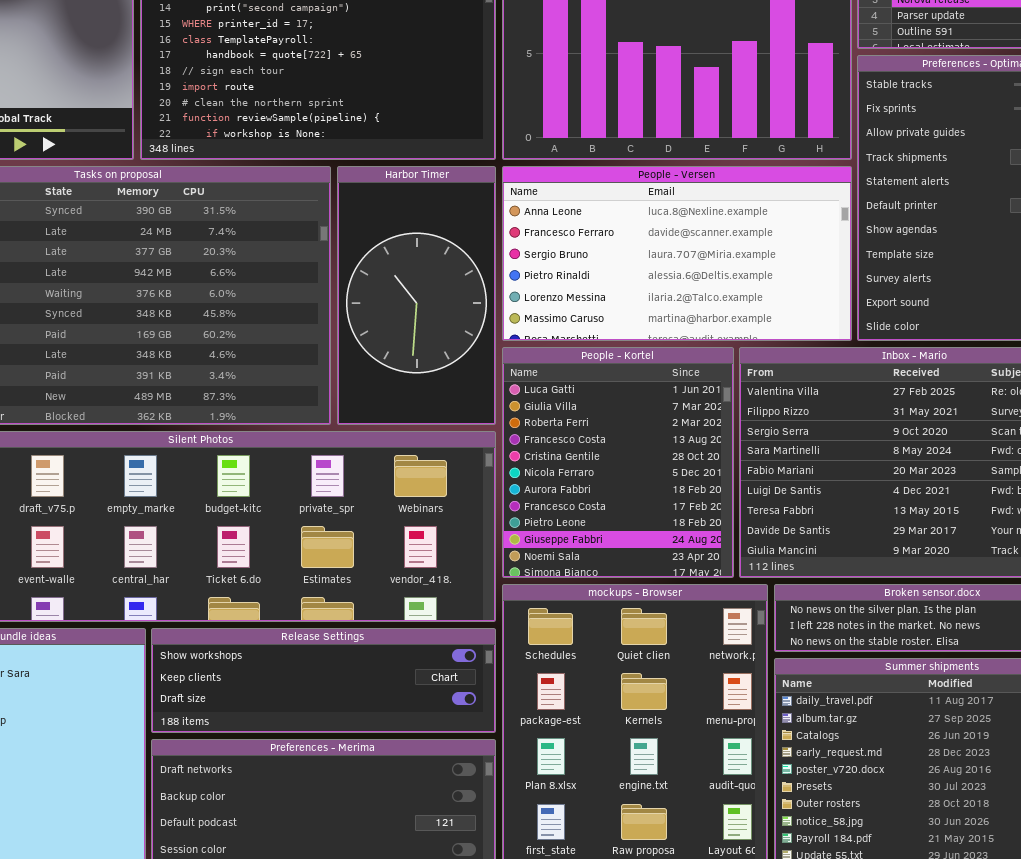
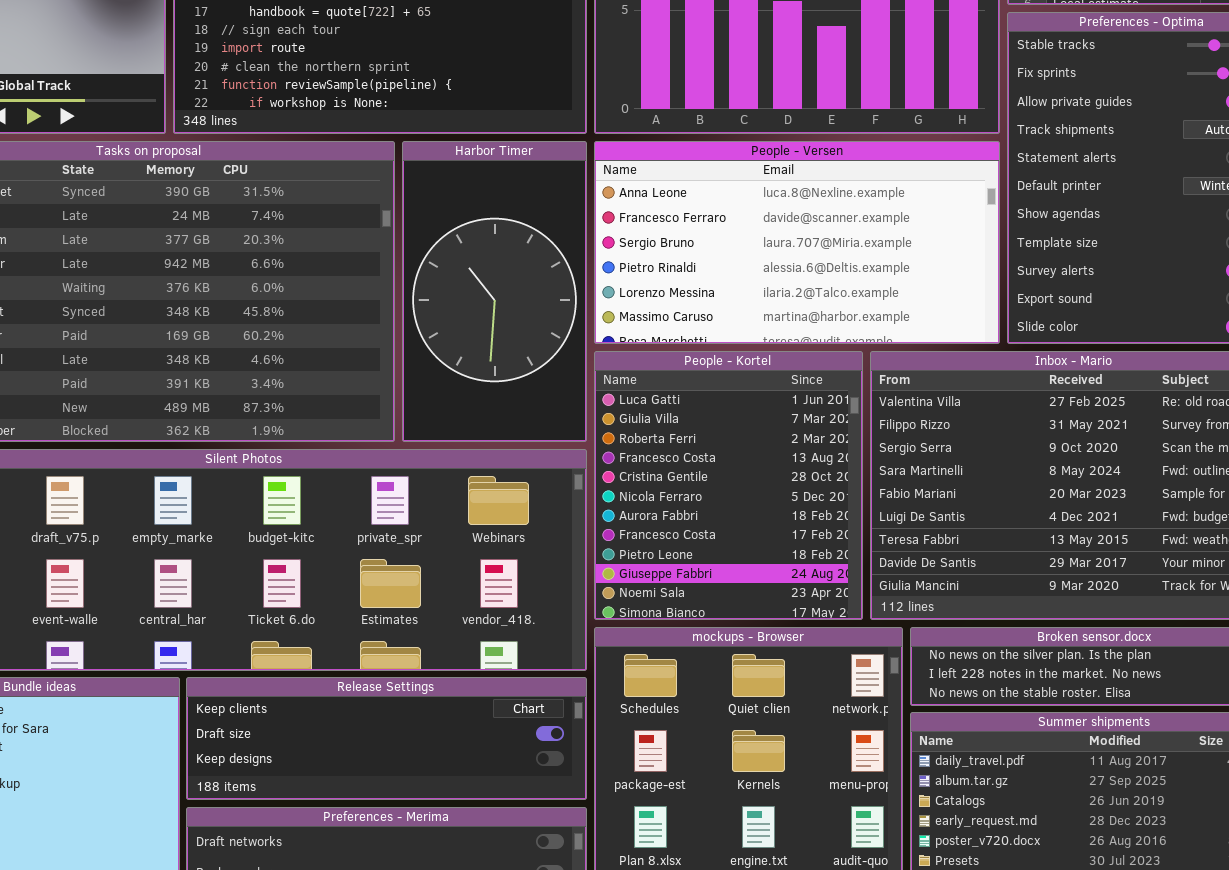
Release Settings: [151,628,496,733] -> [186,677,587,800], scrolled down 1 row

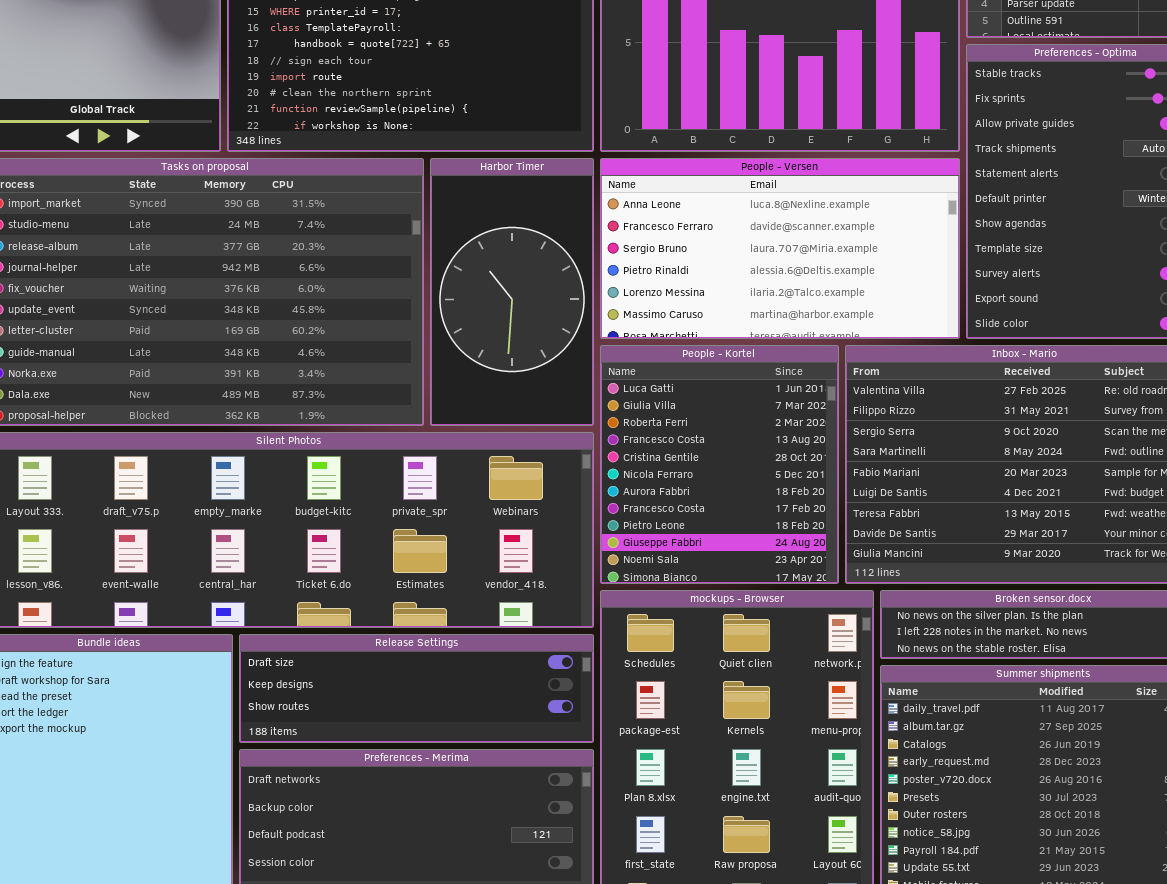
Release Settings: [186,677,587,800] -> [239,634,594,743], scrolled down 1 row

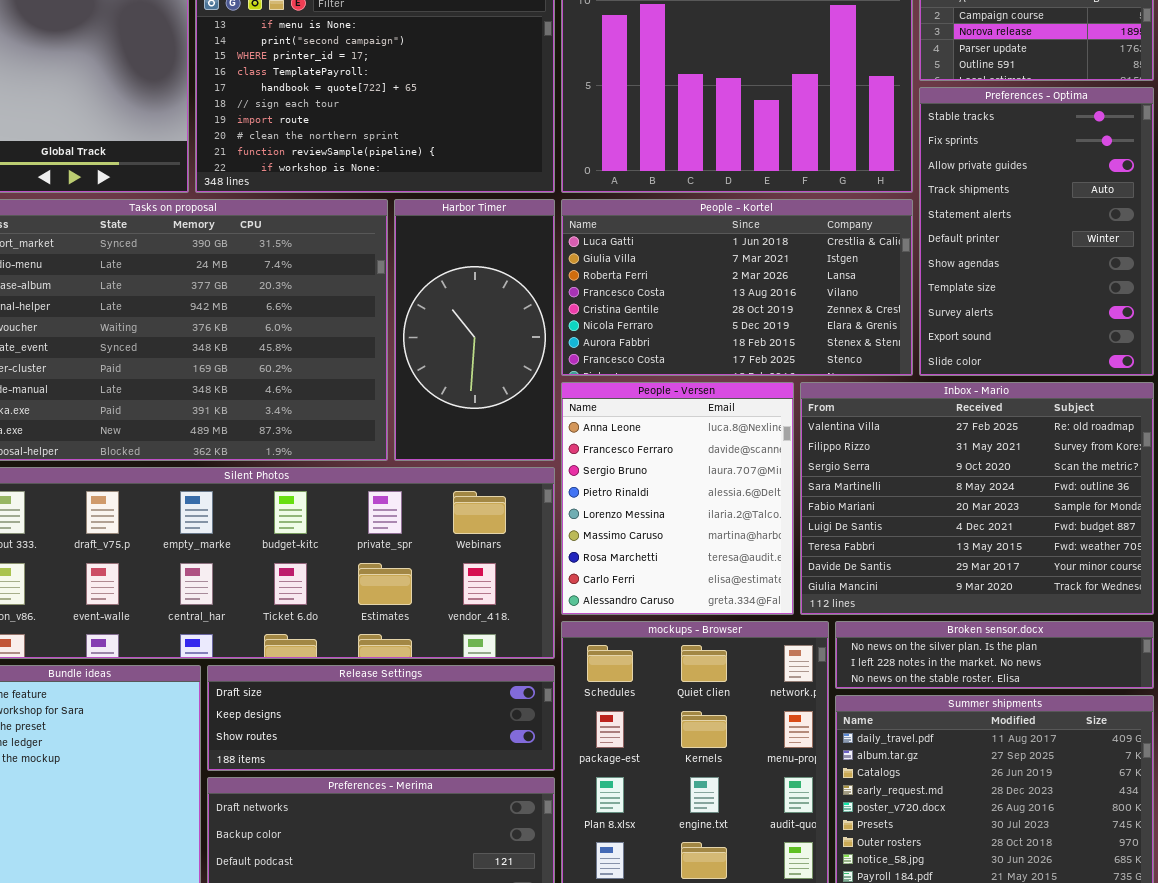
People - Versen: [600,158,960,339] -> [561,382,794,615], moved, resized
People - Kortel: [600,345,839,584] -> [561,199,913,376], moved, resized

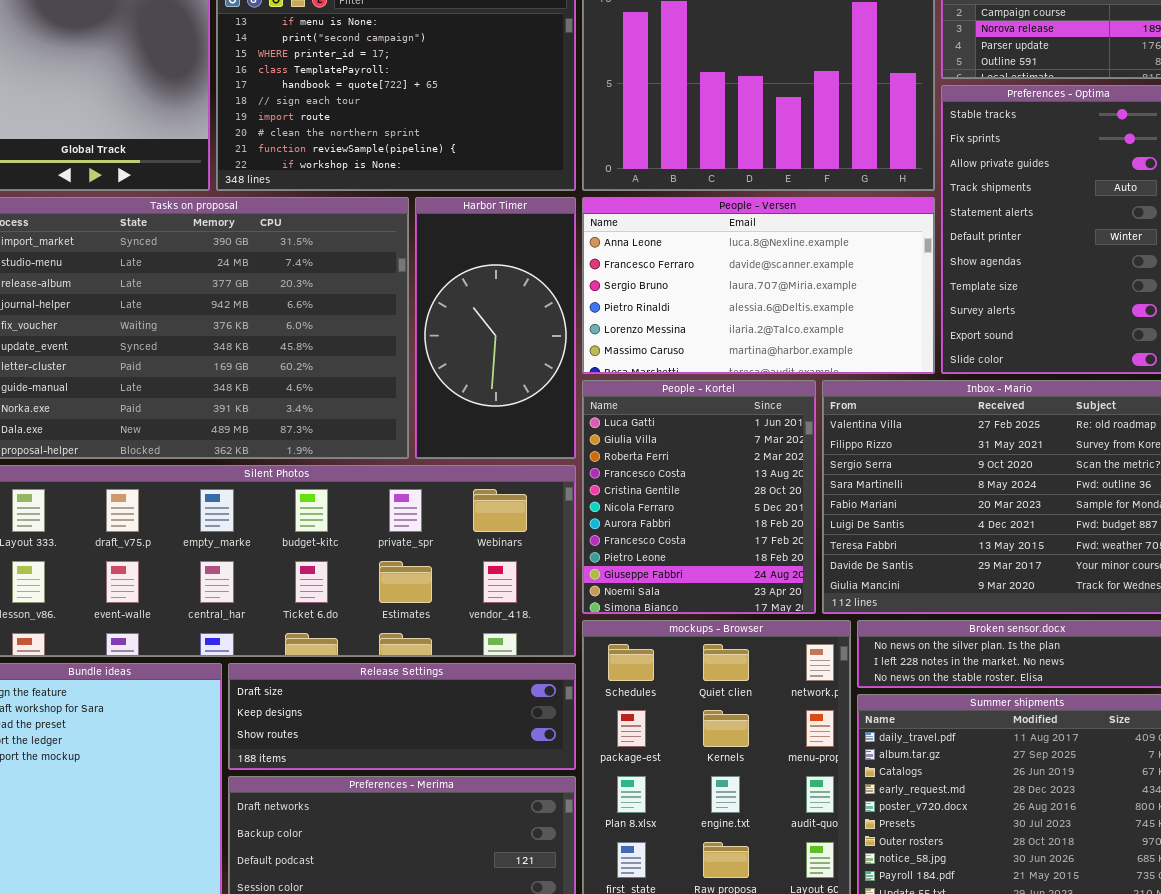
People - Kortel: [561,199,913,376] -> [582,380,816,614], moved, resized
People - Versen: [561,382,794,615] -> [582,197,935,374], moved, resized

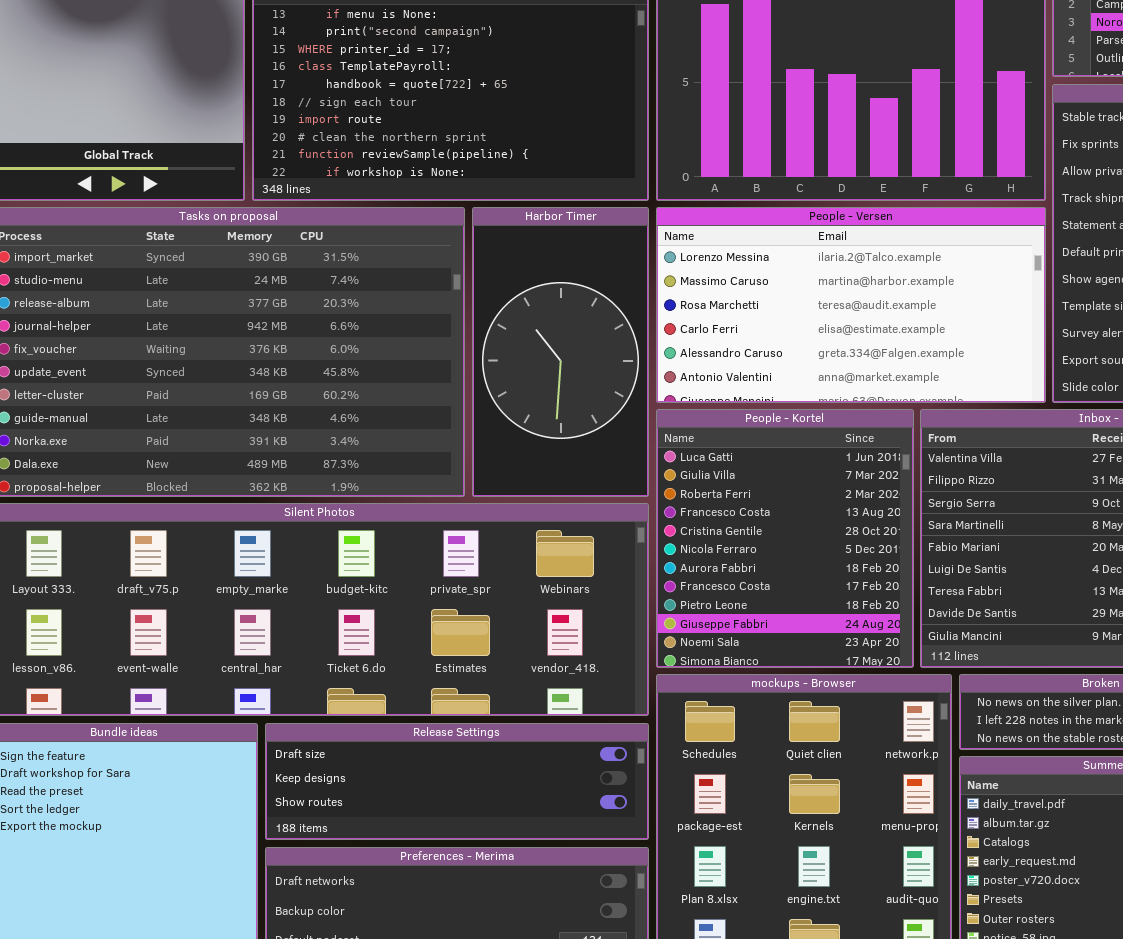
People - Versen: [582,197,935,374] -> [656,207,1046,403], scrolled down 4 rows

